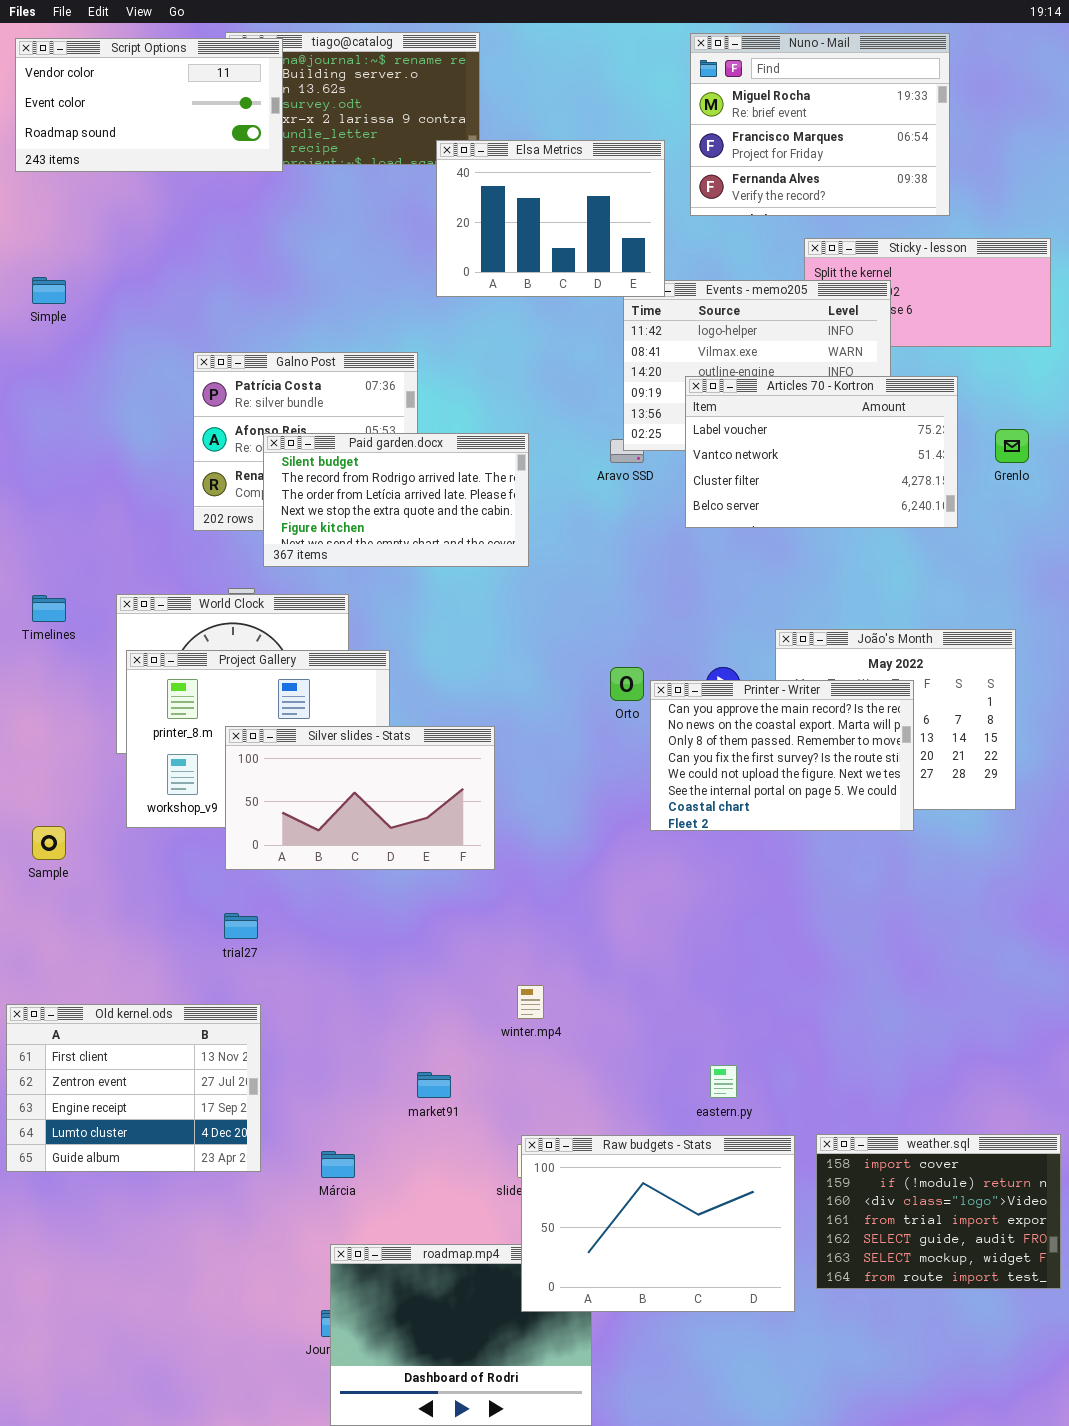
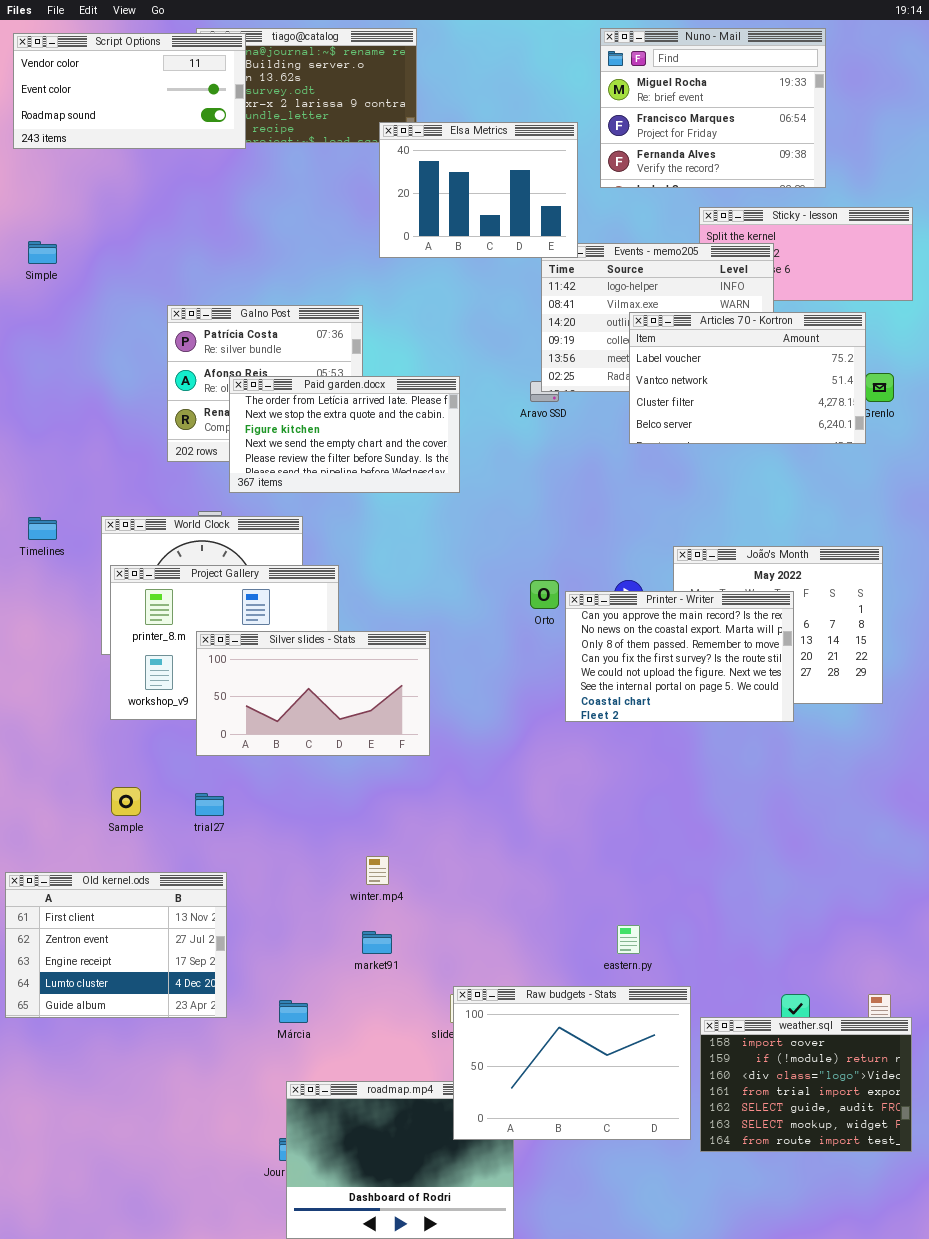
Articles 70 - Kortron: [685,376,958,528] -> [629,312,866,444], moved
Paid garden.docx: [263,433,529,567] -> [229,376,460,493], scrolled down 2 rows
Sample: [32,826,66,860] -> [111,787,141,816], moved
winter.mp4: [517,985,544,1019] -> [366,856,389,885], moved
weather.sql: [816,1134,1061,1289] -> [700,1017,912,1152], moved

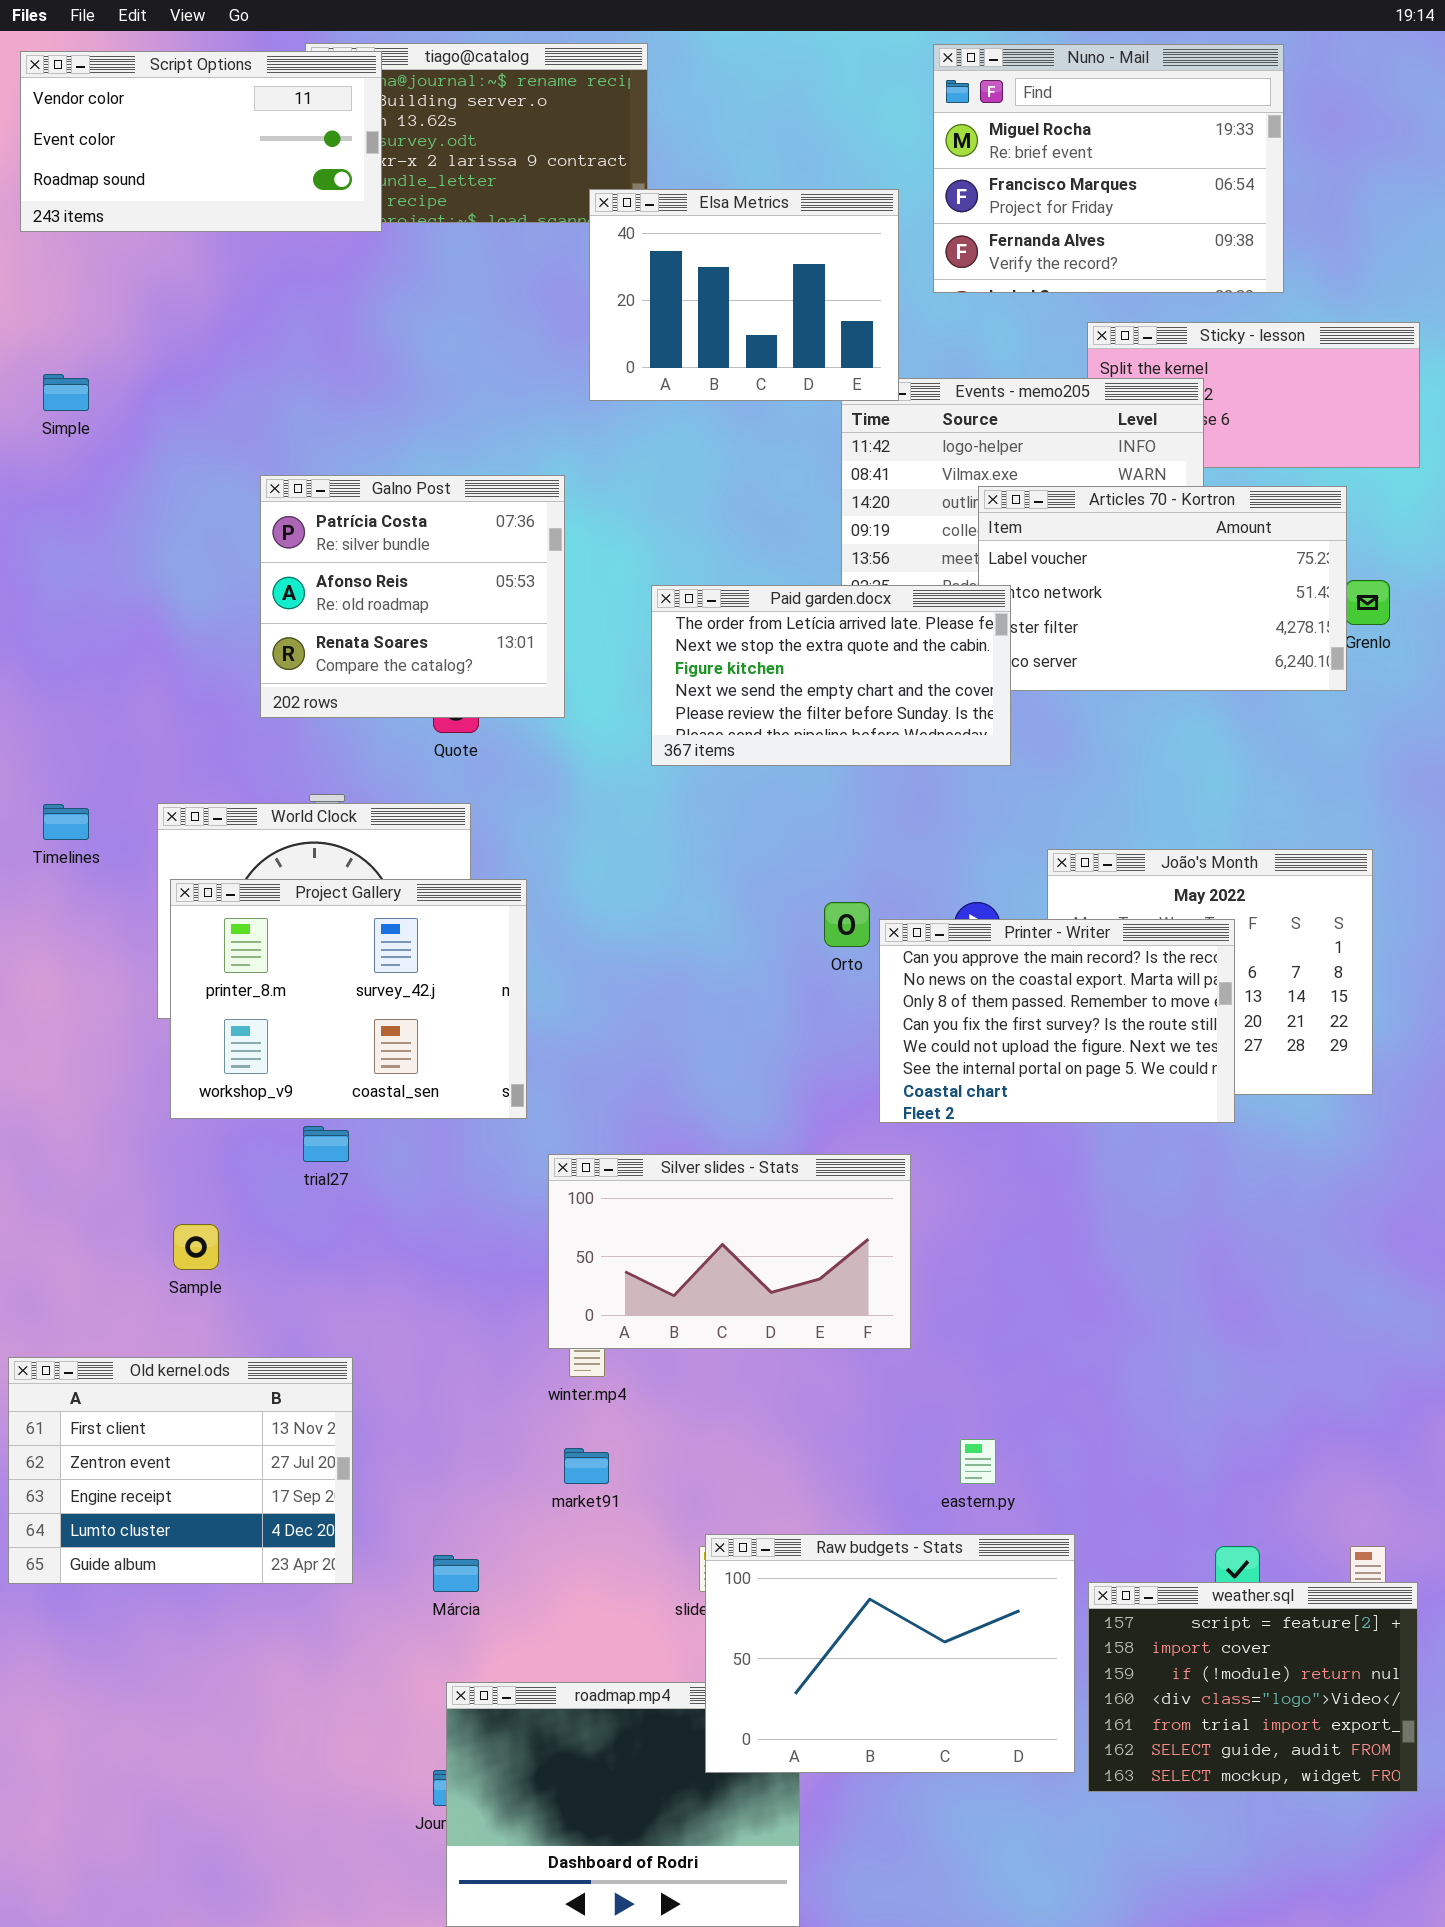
Paid garden.docx: [229,376,460,493] -> [651,585,1011,766], moved
Silver slides - Stats: [196,631,430,756] -> [548,1154,911,1349], moved
trial27: [195,793,224,816] -> [303,1126,349,1162], moved
weather.sql: [700,1017,912,1152] -> [1088,1582,1418,1792], scrolled up 1 row

